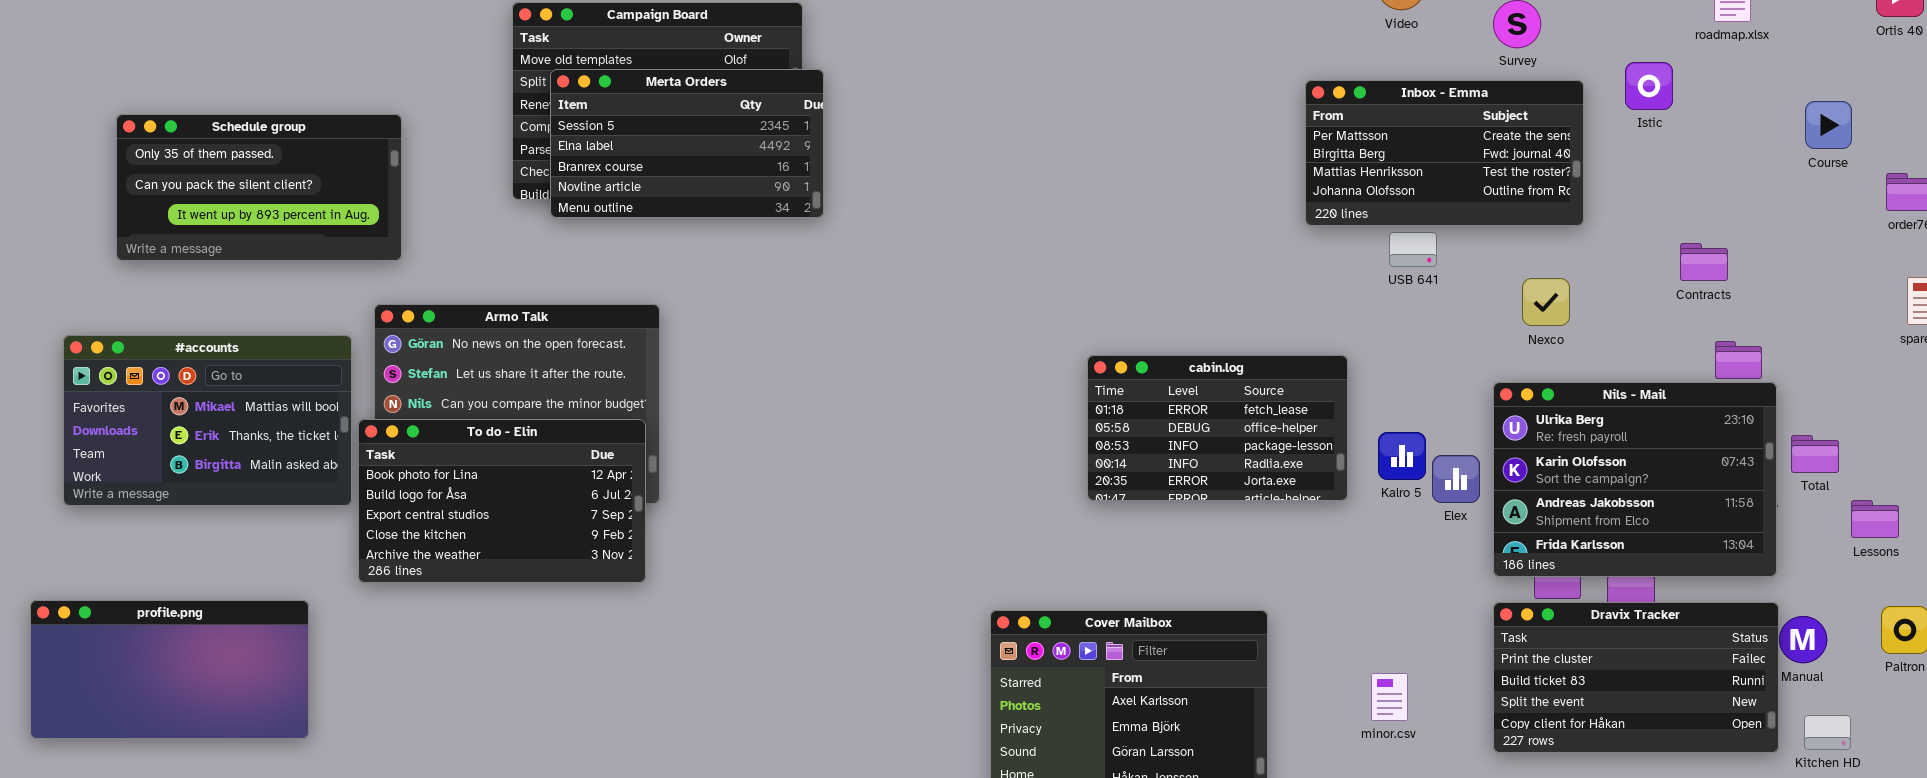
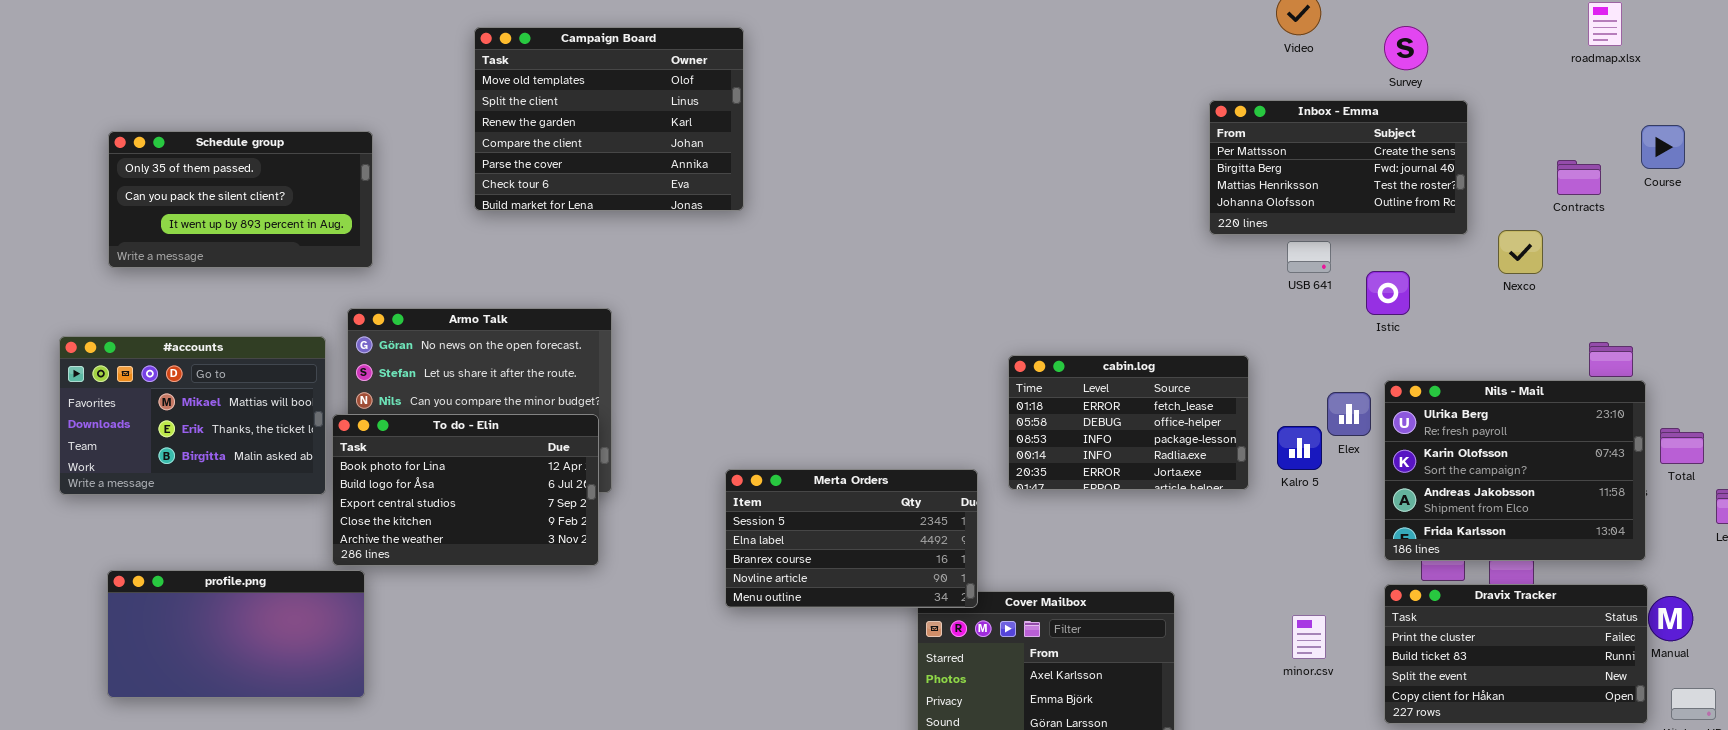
Istic: [1625,62,1673,110] -> [1366,271,1410,315], moved
Merta Orders: [550,69,824,218] -> [725,469,978,608], moved
Course: [1805,101,1852,149] -> [1641,125,1685,169], moved
Contracts: [1680,243,1728,281] -> [1557,160,1601,195], moved
Nexco: [1522,278,1570,326] -> [1498,230,1543,274], moved
Elex: [1432,455,1480,503] -> [1327,392,1371,436], moved
profile.png: [30,600,309,739] -> [107,570,365,698], moved
minor.csv: [1371,673,1408,721] -> [1292,615,1326,659], moved

